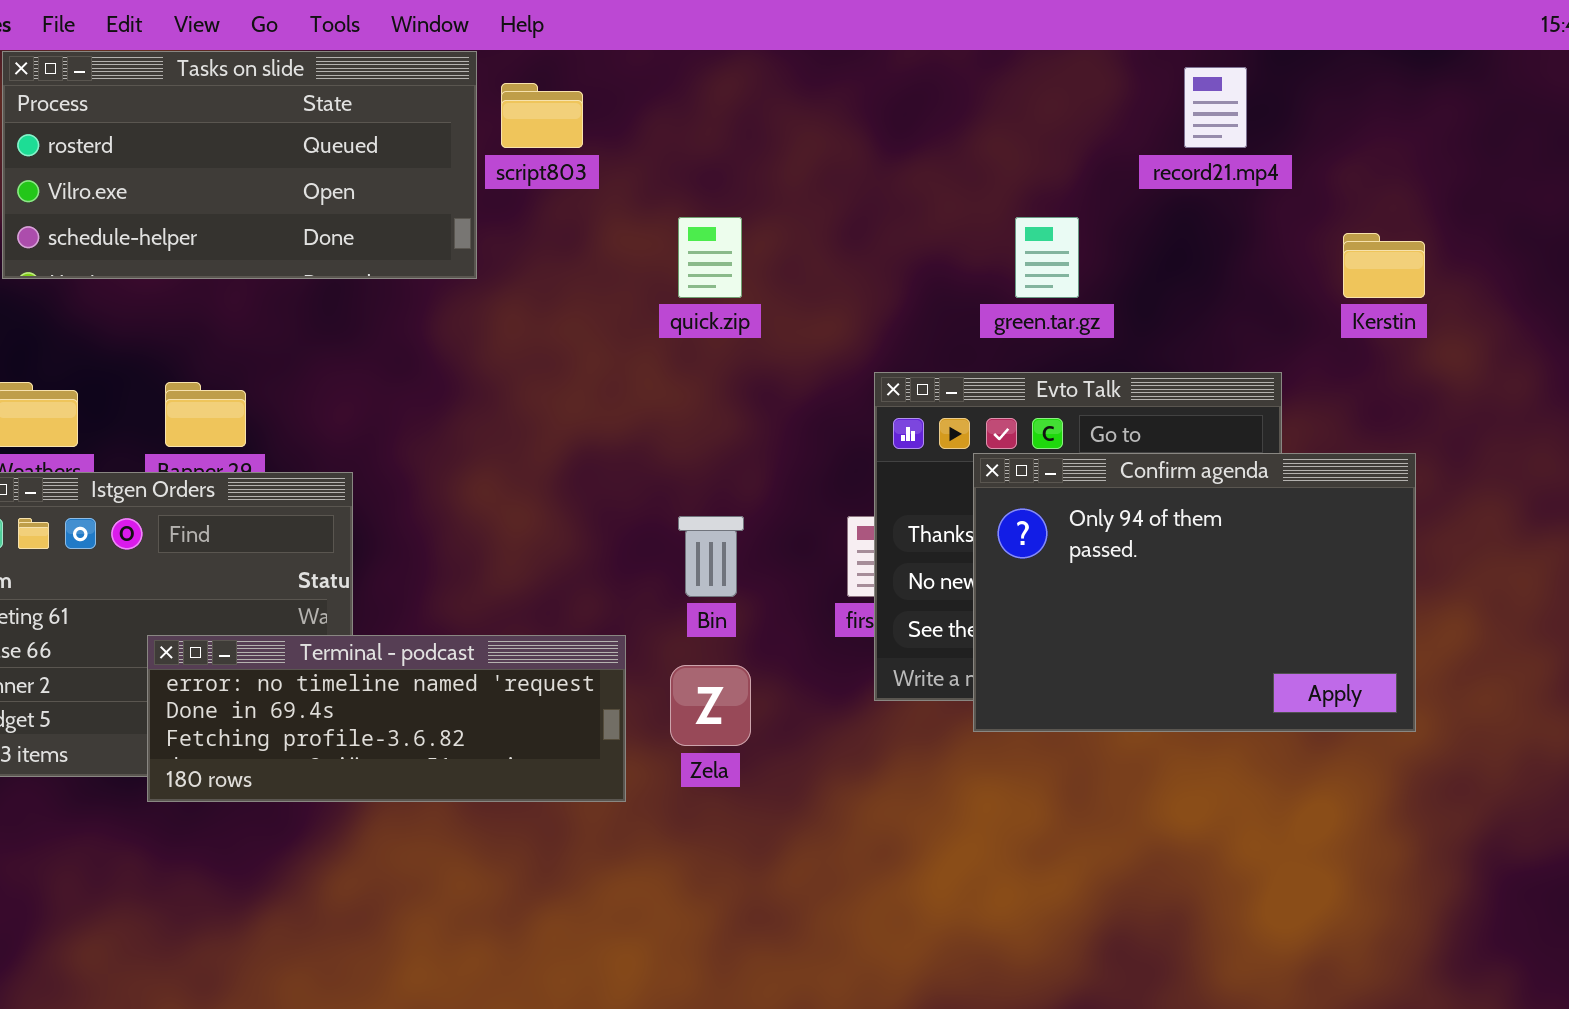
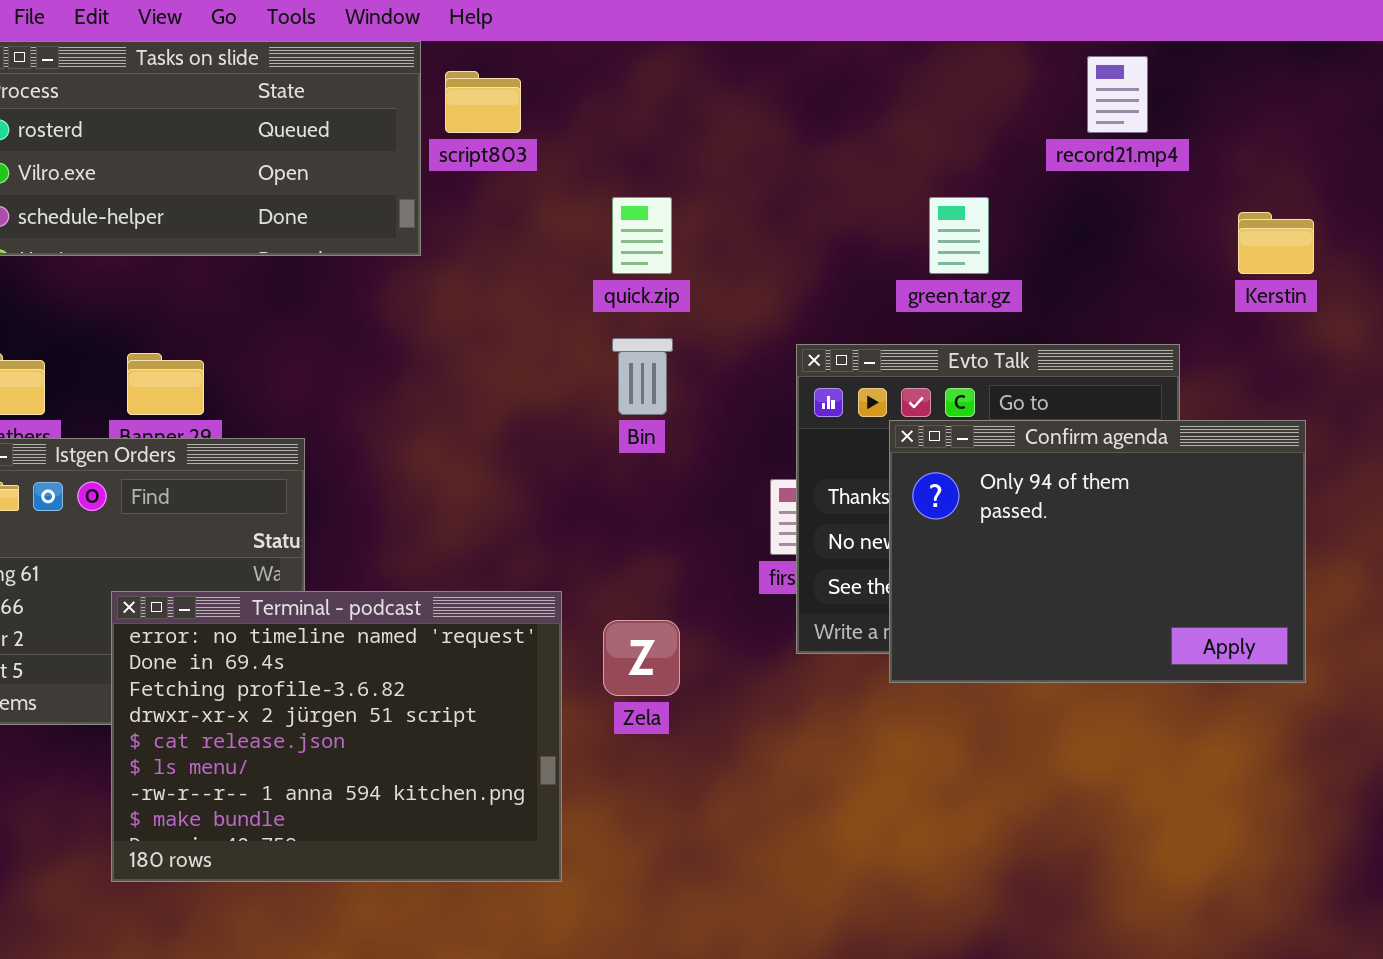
Bin: [678,516,744,597] -> [612,338,673,415], moved
Terminal - podcast: [147,635,626,802] -> [111,591,562,882], resized

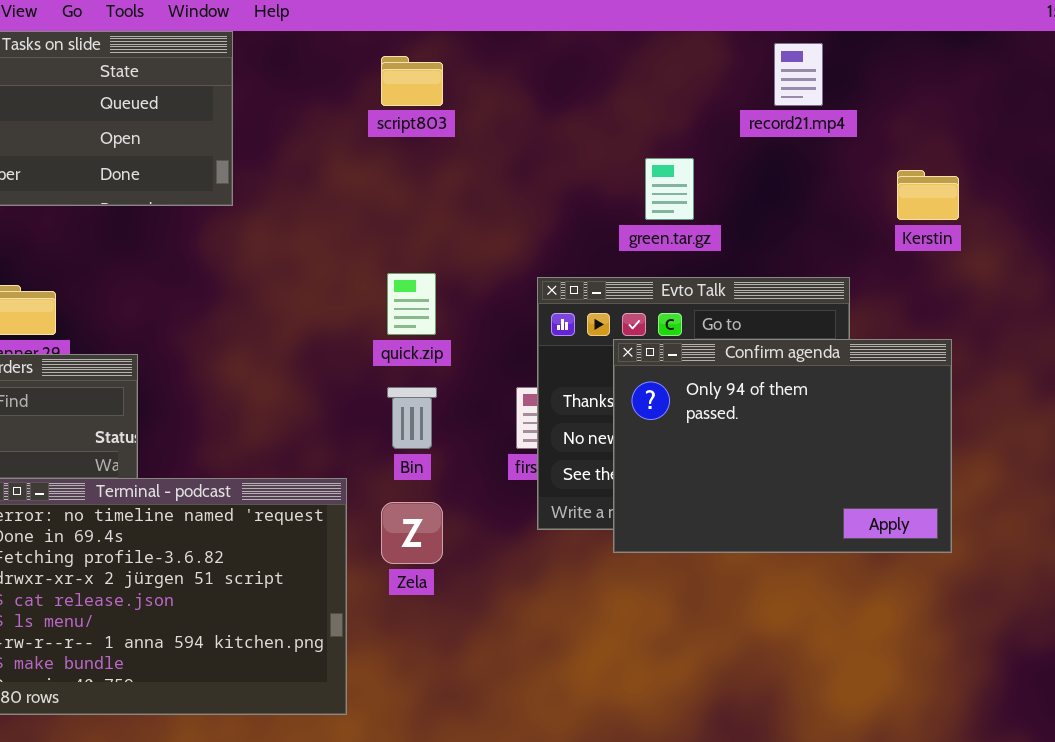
script803: [445,71,521,133] -> [381,56,443,106], moved
quick.zip: [612,197,672,274] -> [387,273,436,335], moved
Bin: [612,338,673,415] -> [387,387,437,449], moved

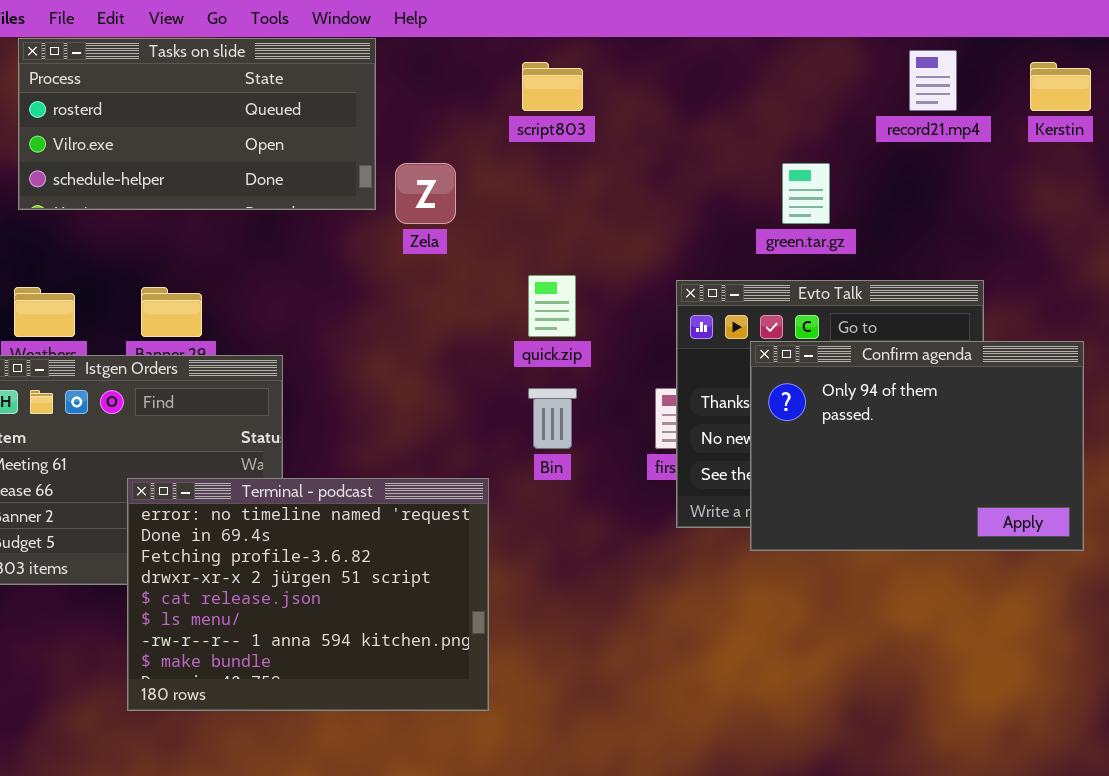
Kerstin: [897,170,959,220] -> [1030,62,1091,111], moved
Zela: [381,502,443,564] -> [395,163,456,224], moved

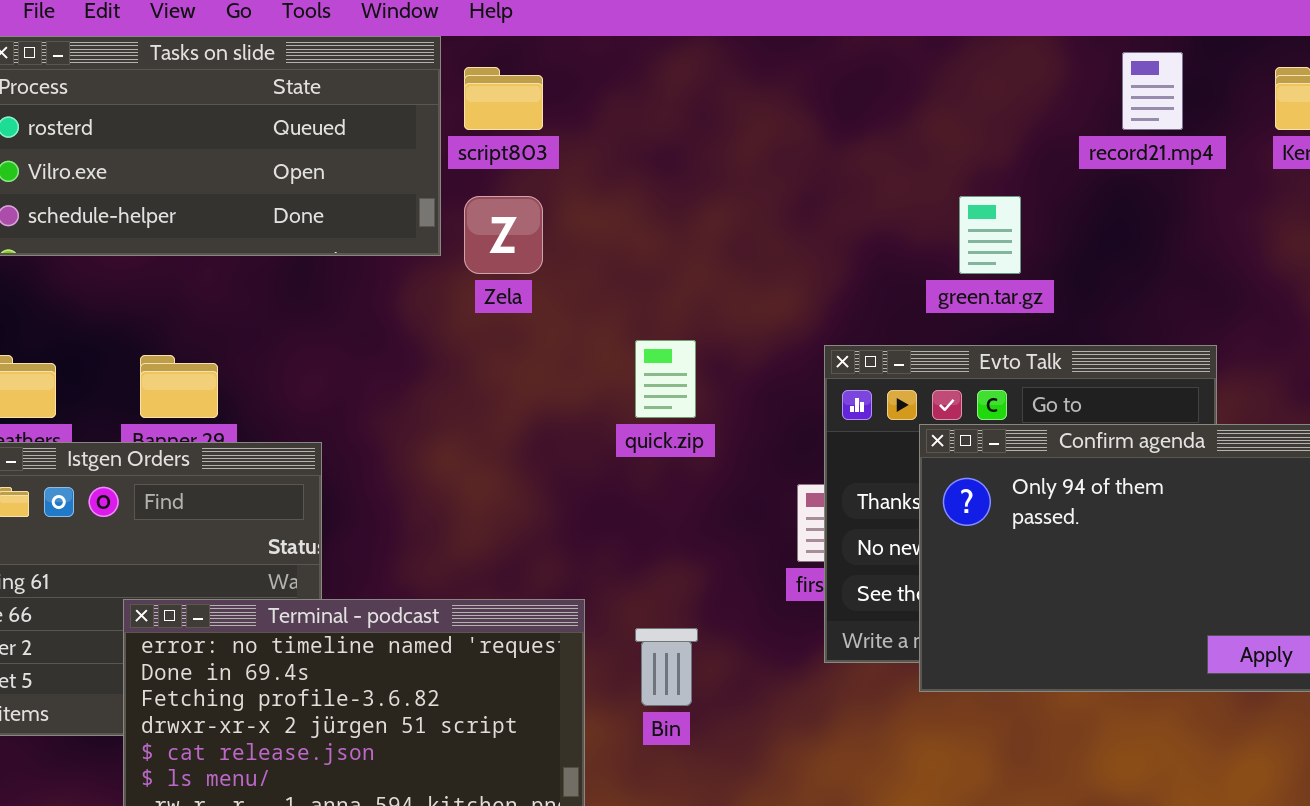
script803: [522,62,583,111] -> [464,67,543,130], moved
Bin: [528,388,577,449] -> [635,628,698,706], moved

